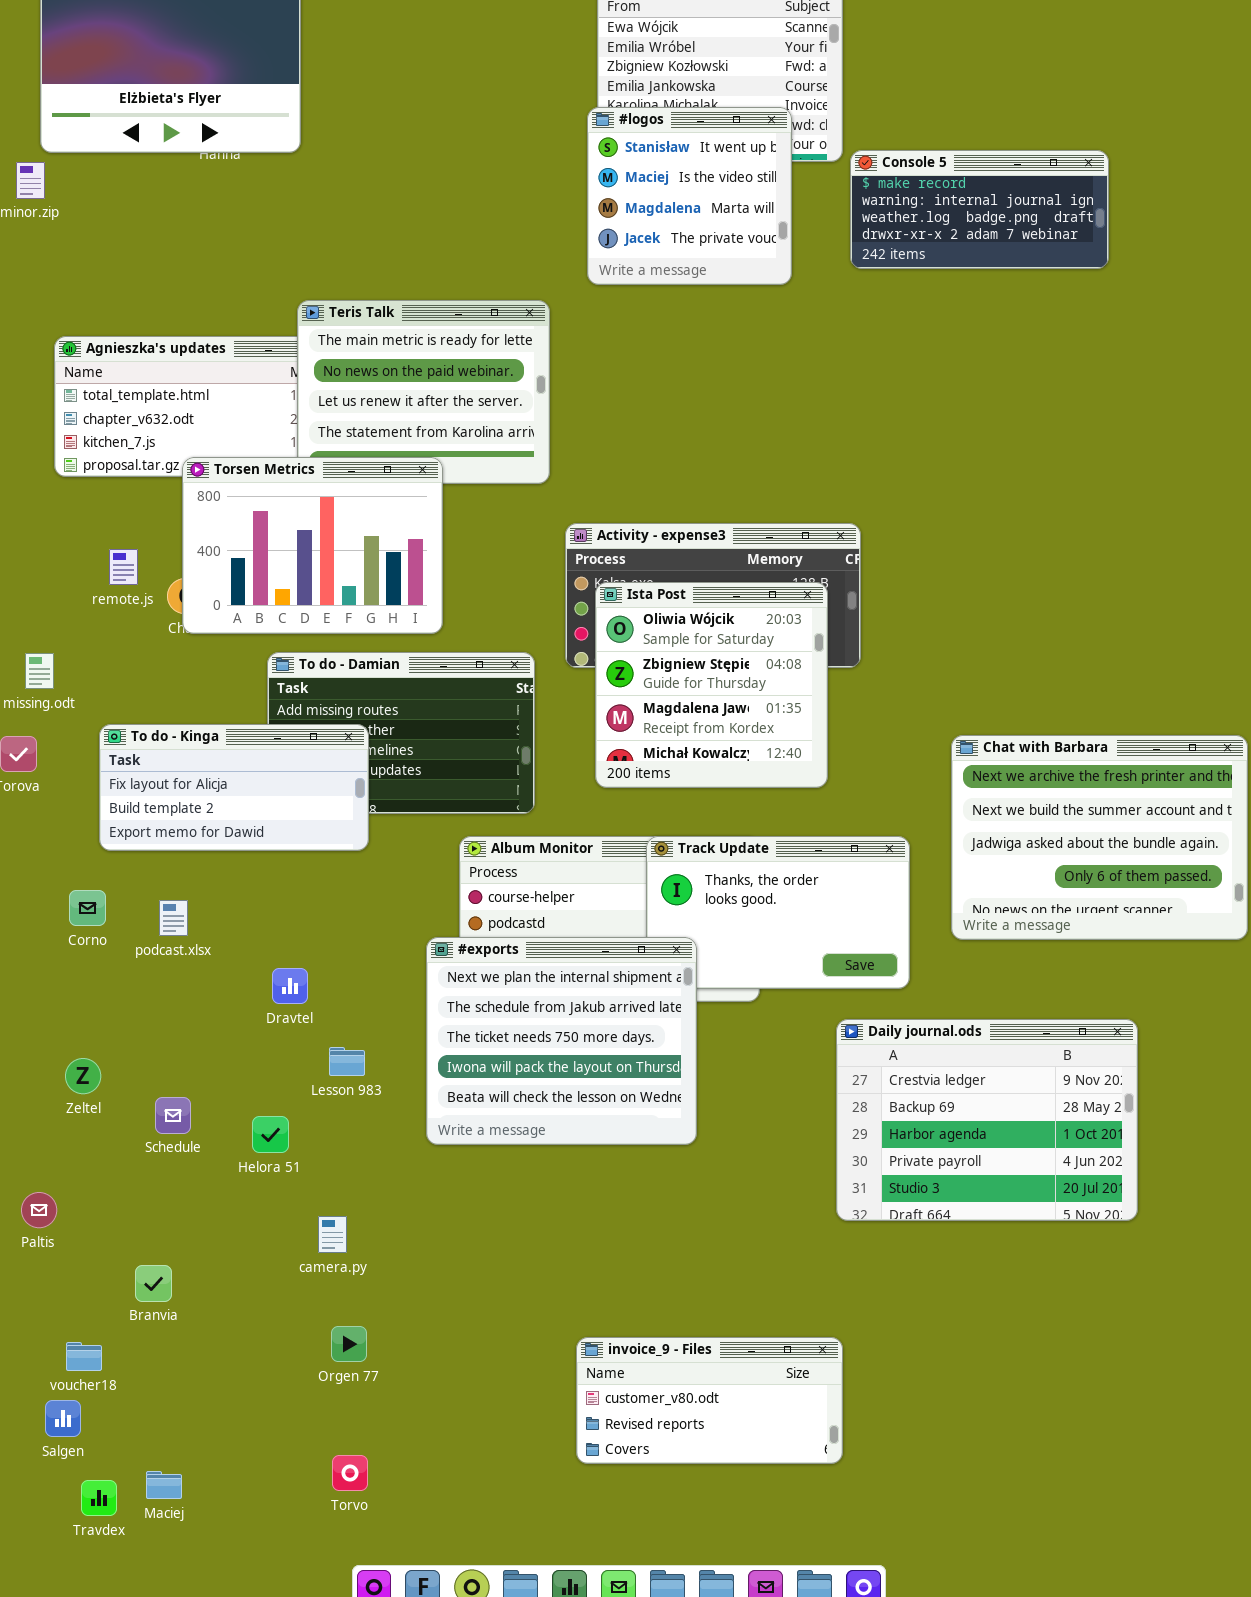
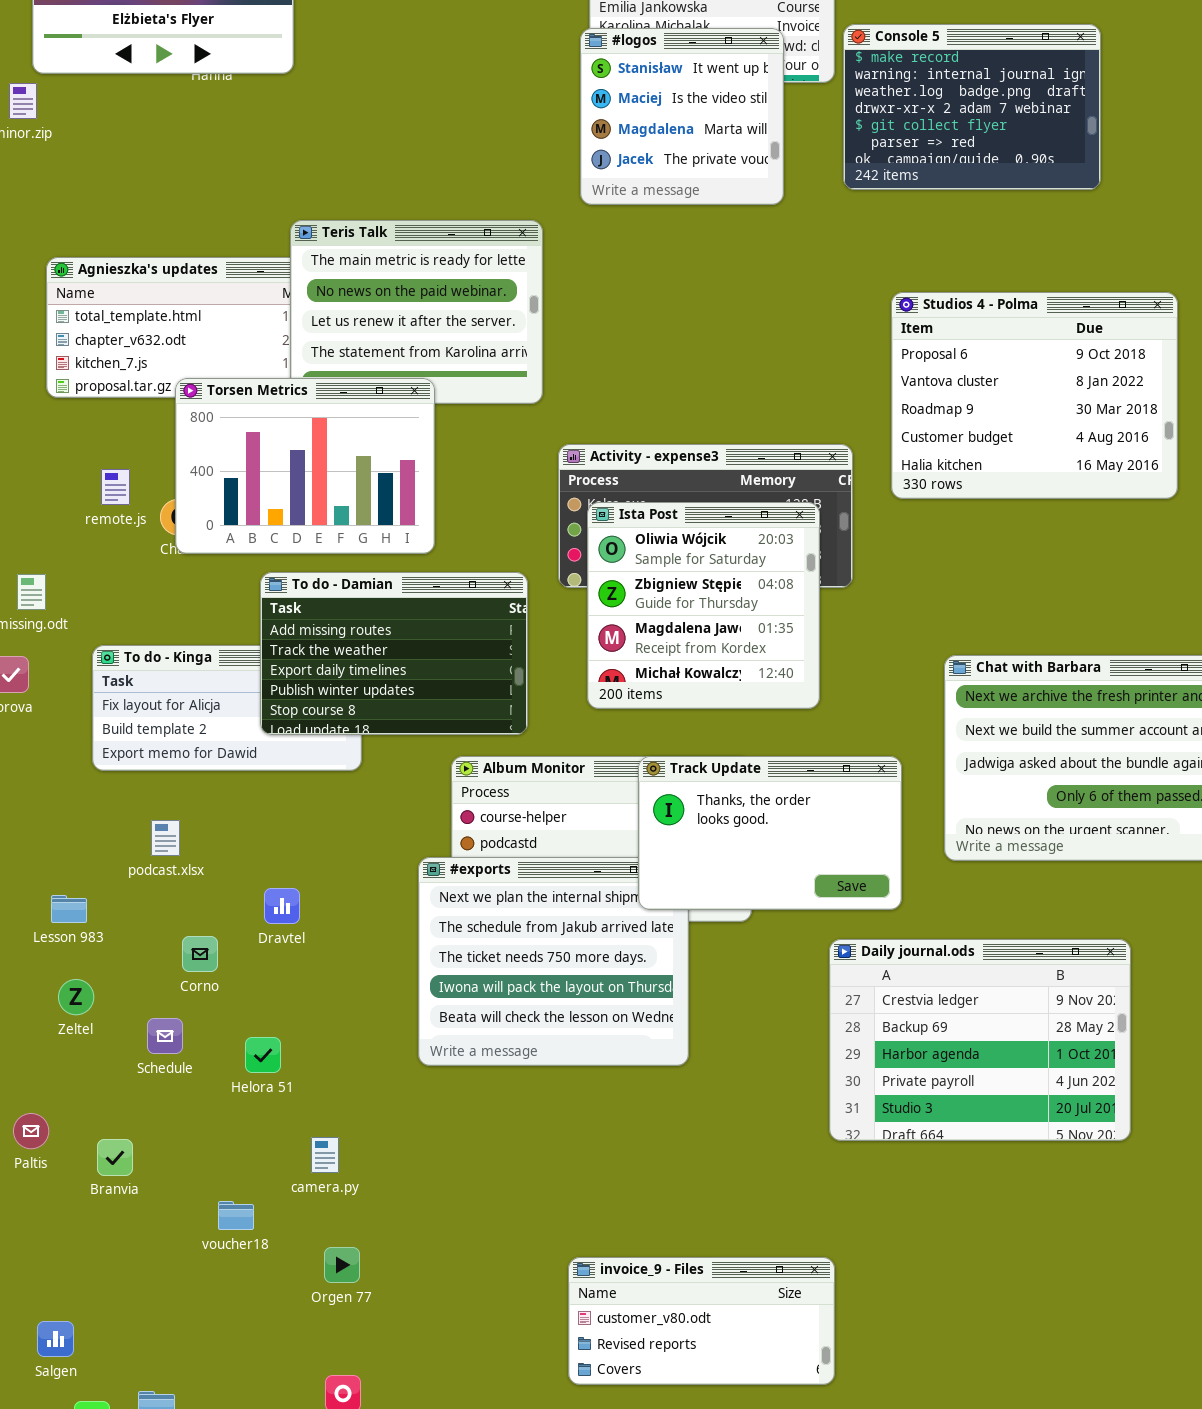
Console 5: [850,150,1109,269] -> [843,24,1101,190], resized
Studios 4 - Polma: none -> [891,292,1178,499], opened
To do - Damian: [267,652,535,814] -> [260,572,528,735], raised
Track Update: [646,836,910,989] -> [638,756,902,910], raised
Corno: [69,890,106,926] -> [182,936,218,972], moved
Lesson 983: [329,1047,365,1076] -> [51,895,87,923], moved
Branvia: [135,1265,172,1302] -> [97,1139,133,1176], moved
voucher18: [66,1342,102,1371] -> [218,1201,254,1230], moved

